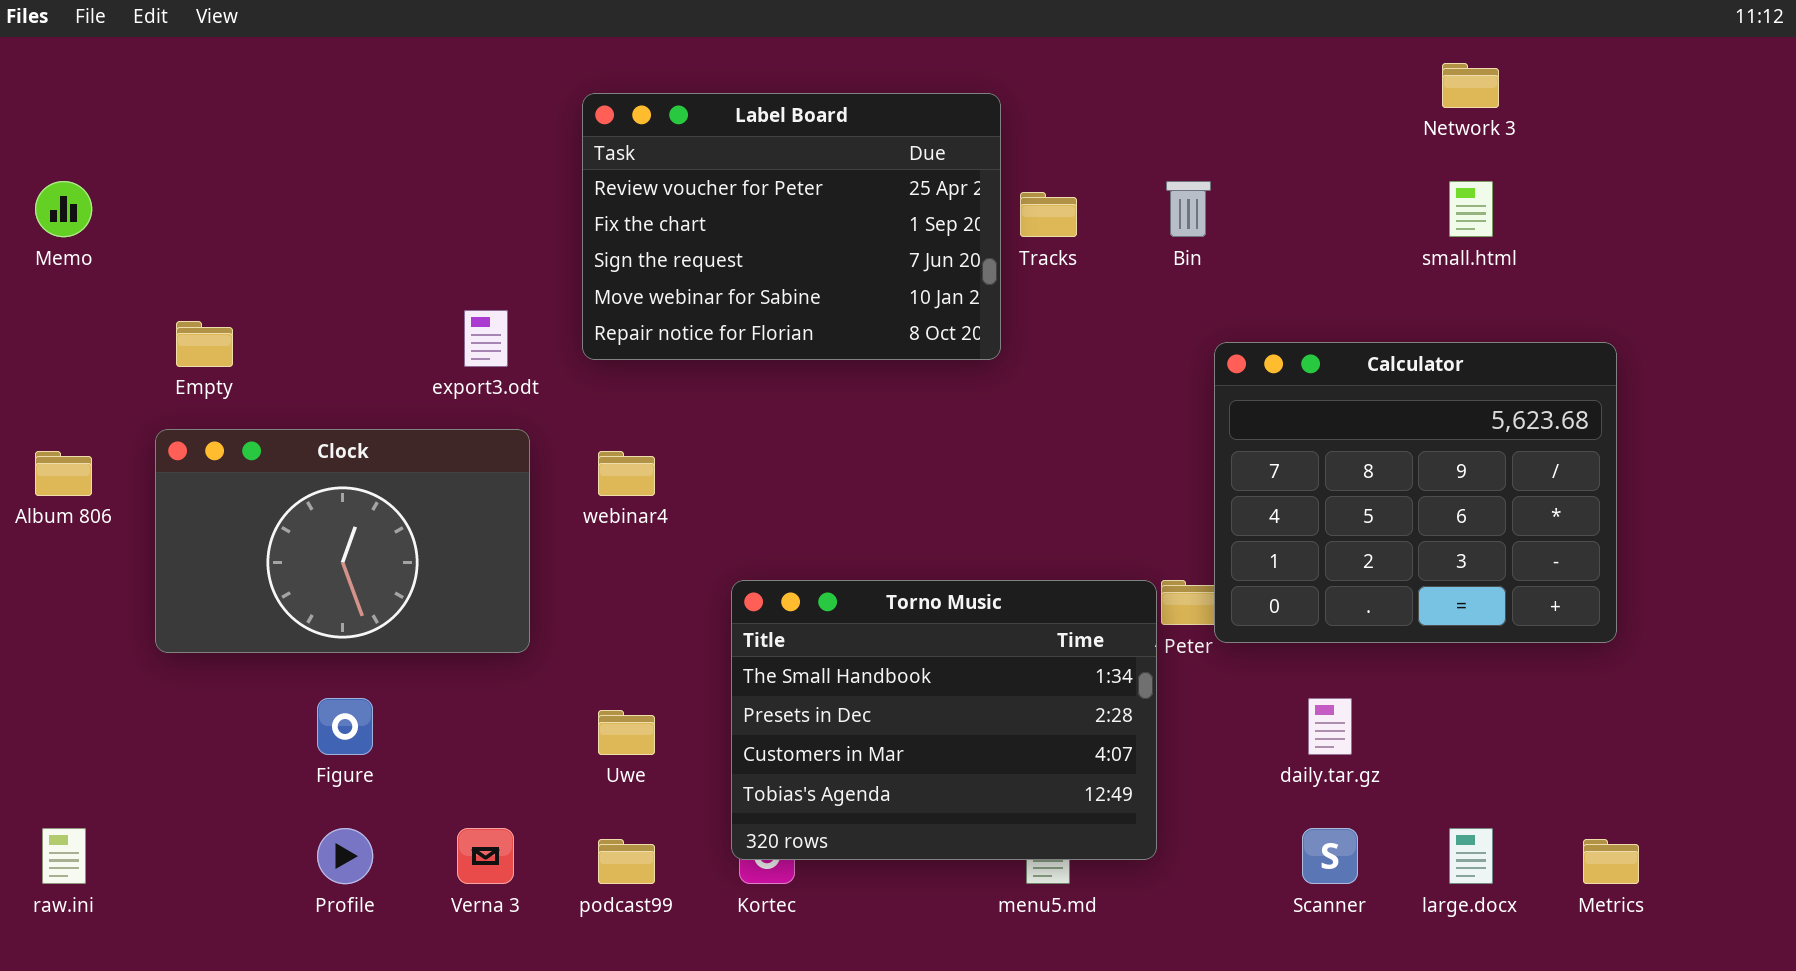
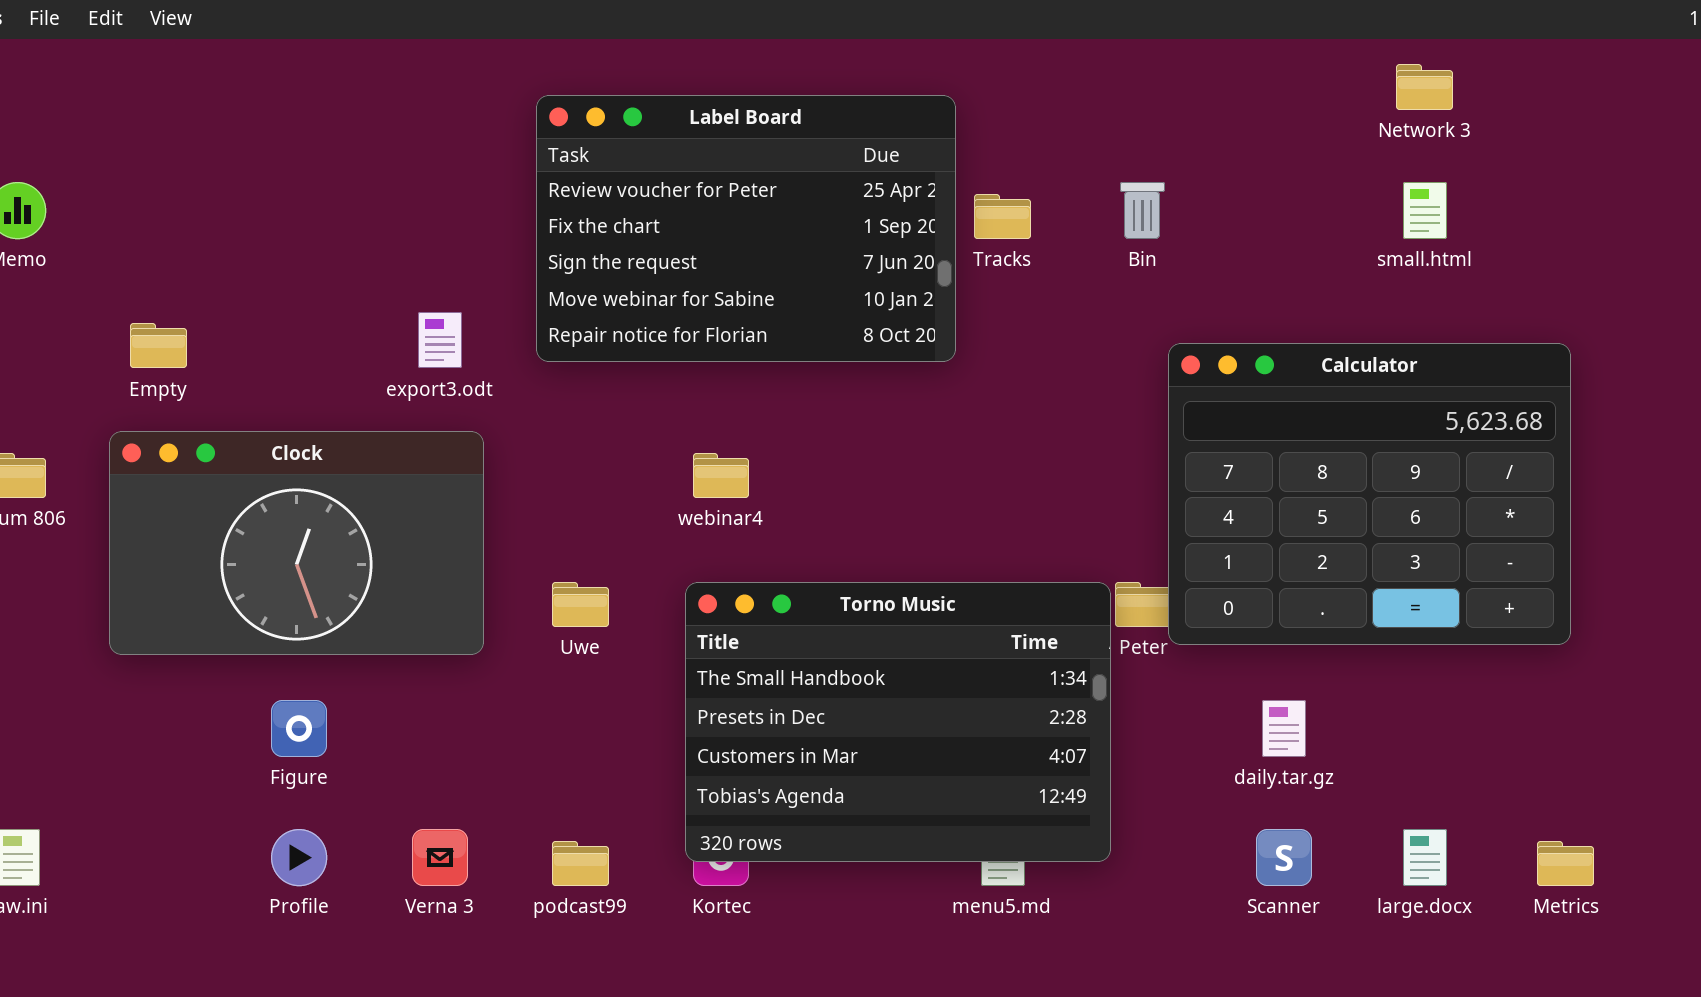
webinar4: [598,451,655,496] -> [693,453,749,498], moved
Uwe: [598,710,655,755] -> [552,582,609,627], moved

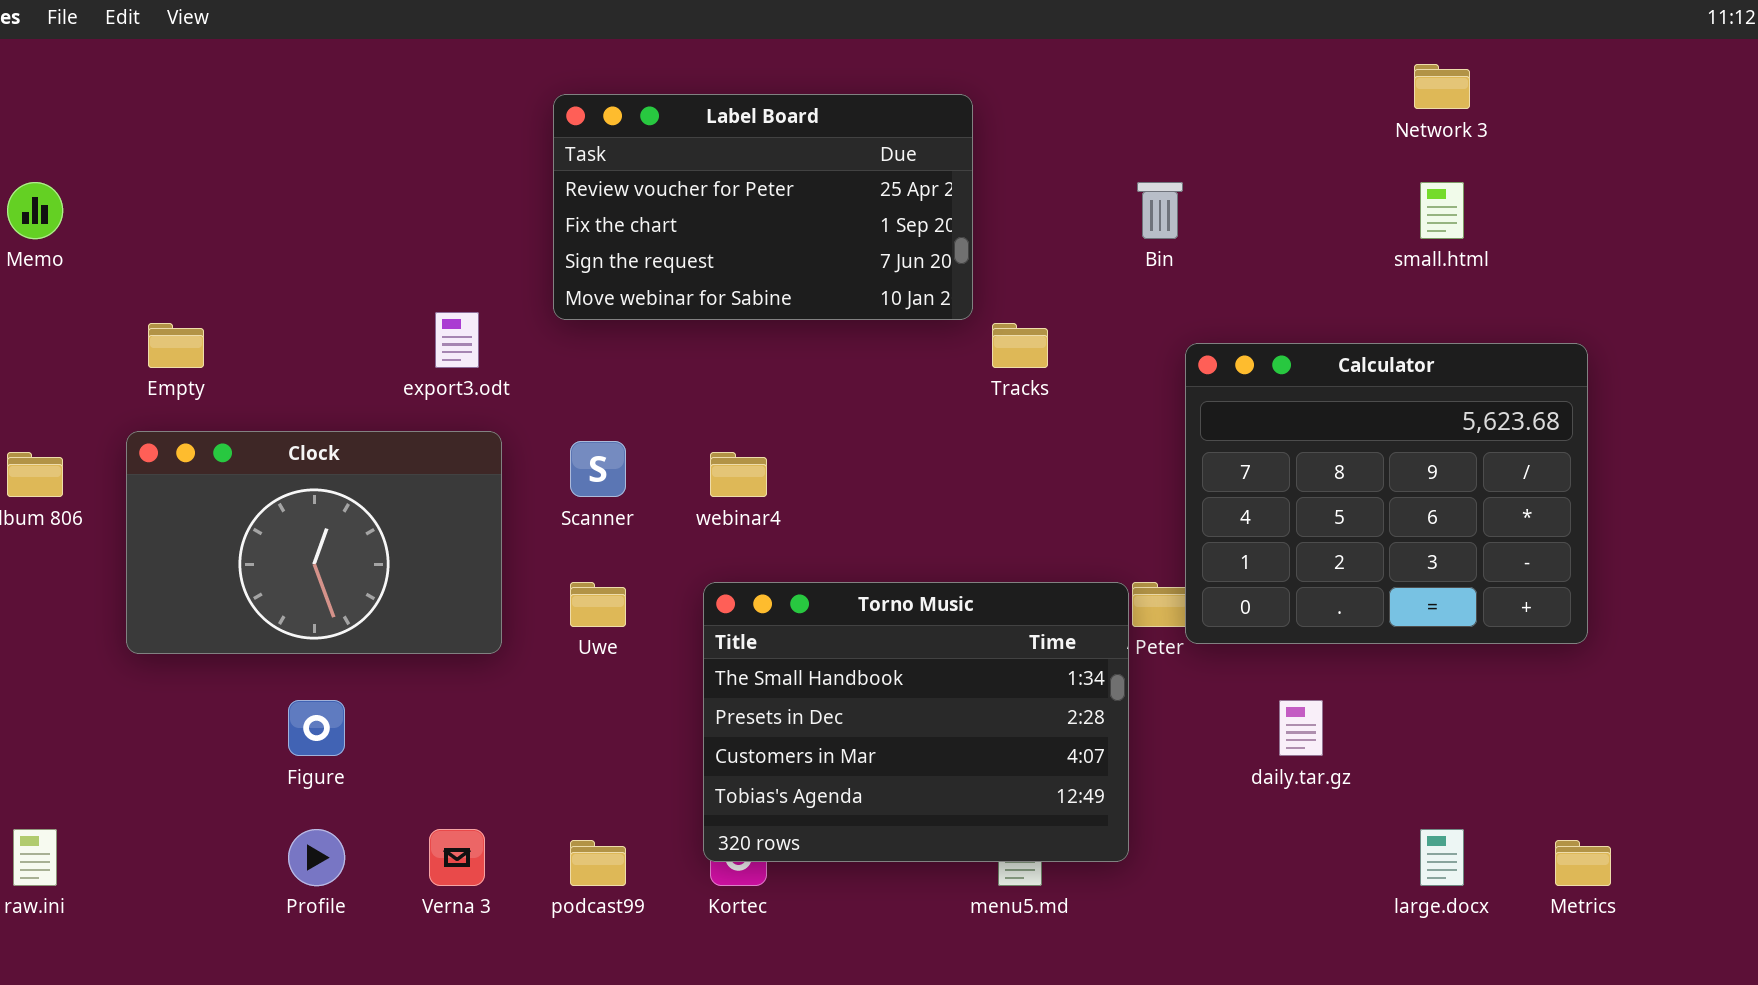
Label Board: [536,95,956,362] -> [553,94,973,320], resized
Tracks: [974,194,1031,239] -> [992,323,1048,368], moved
Scanner: [1256,829,1312,886] -> [570,441,626,497], moved

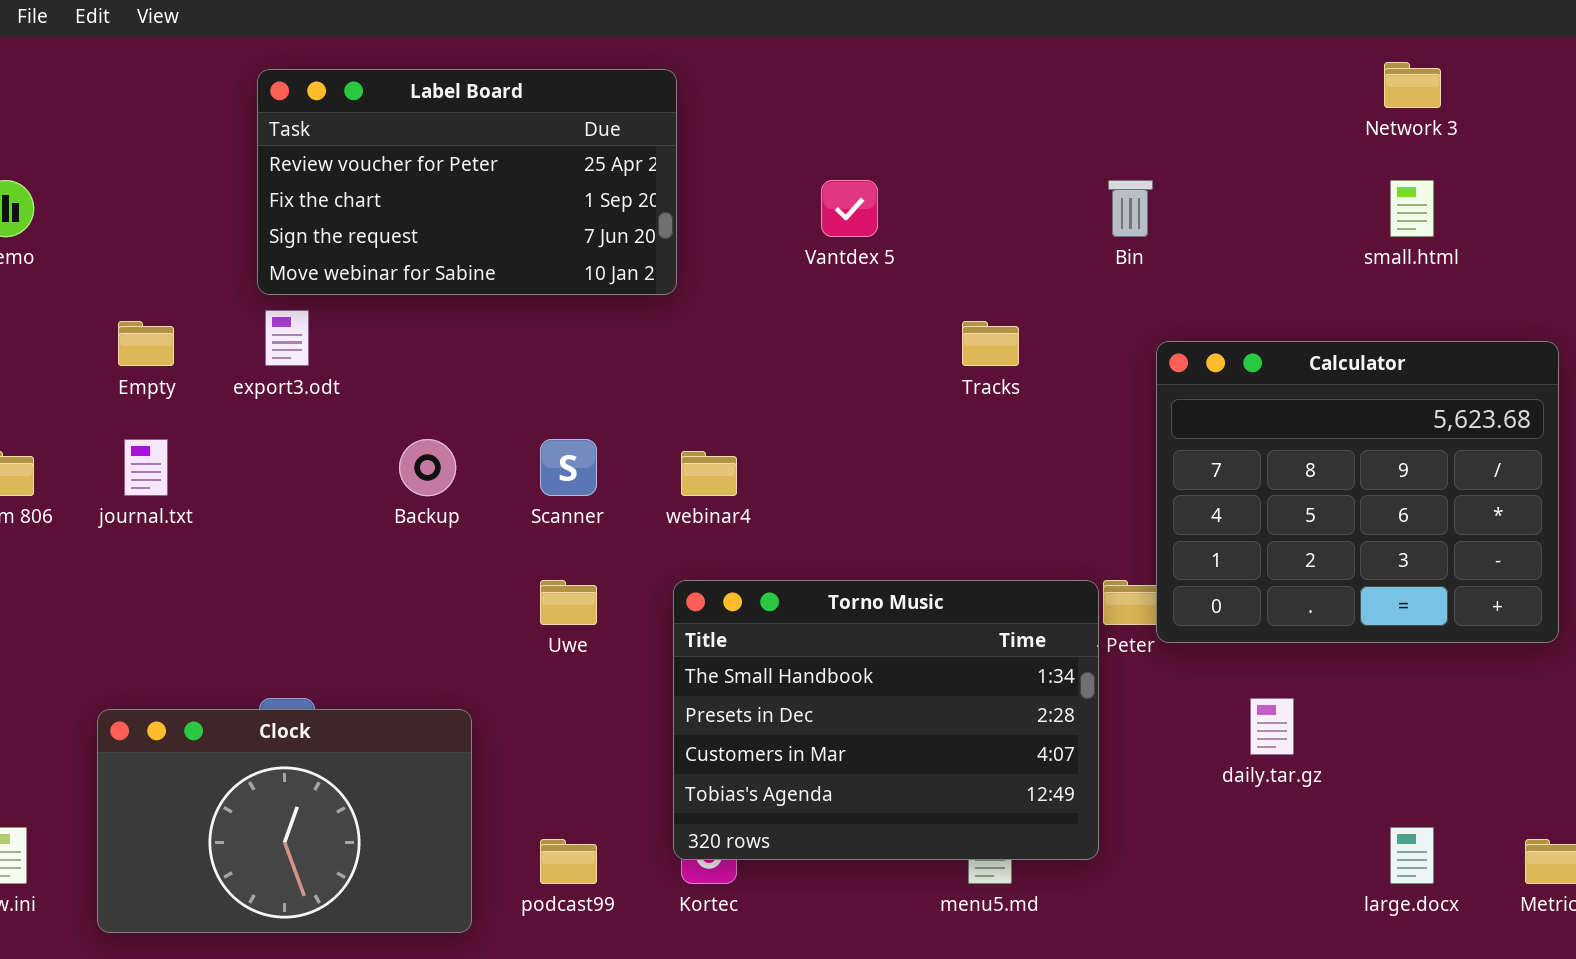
Label Board: [553,94,973,320] -> [257,69,677,295], moved
export3.odt: [435,312,479,368] -> [265,310,309,366], moved
Clock: [126,431,502,654] -> [97,709,472,933], moved

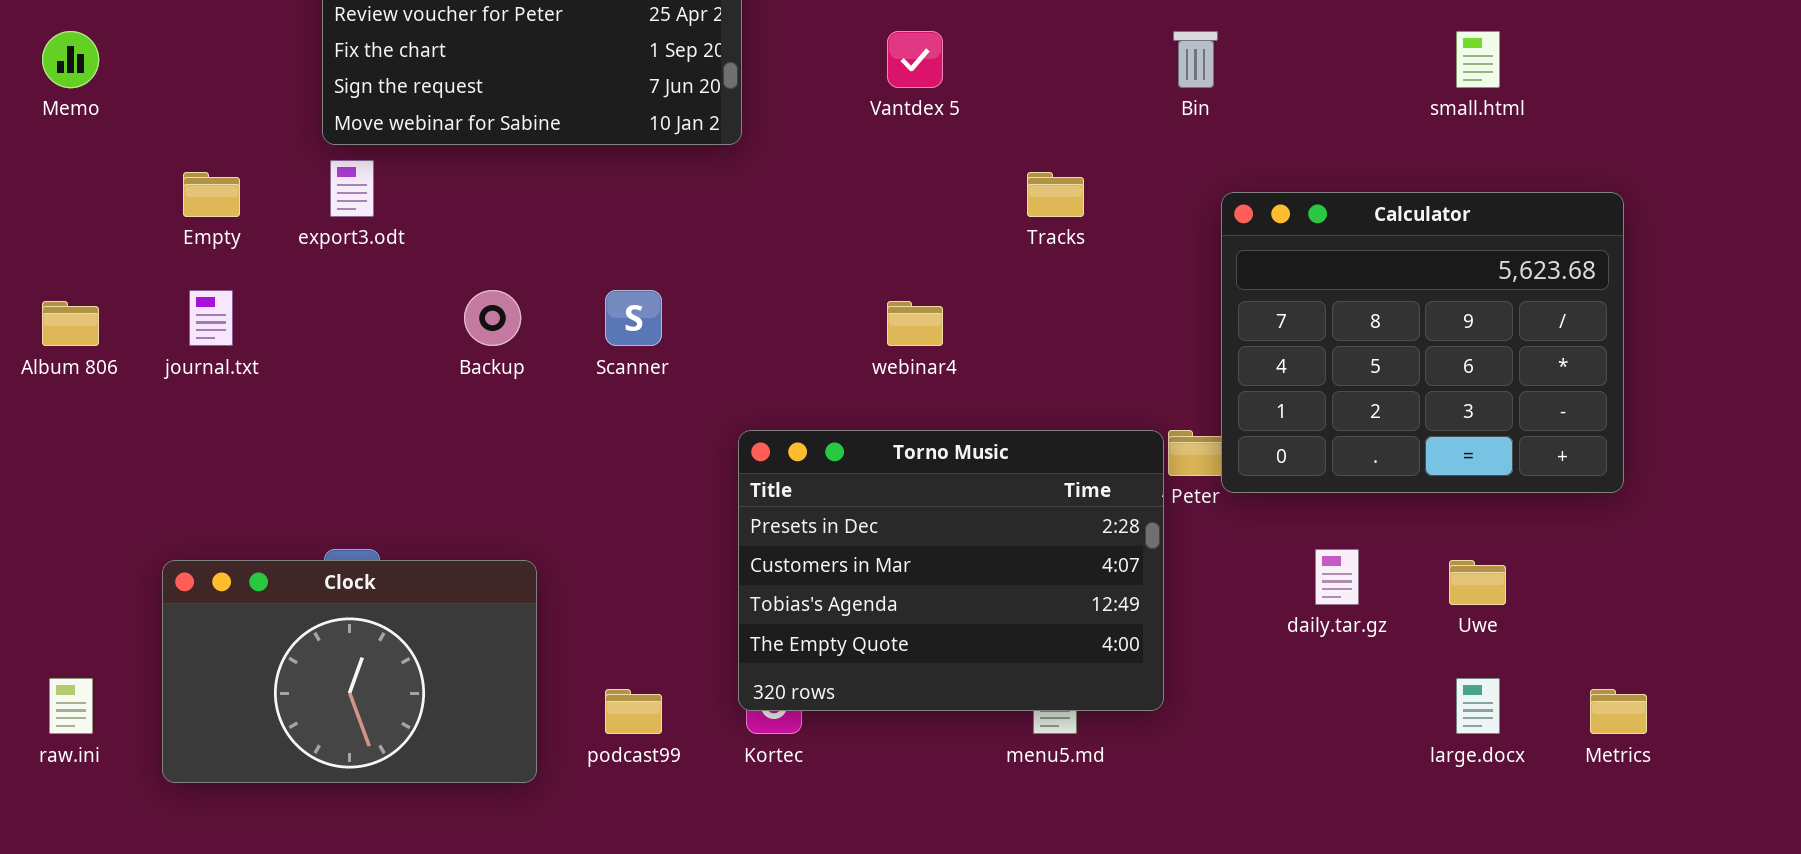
webinar4: [681,451,737,496] -> [887,301,943,346], moved
Uwe: [540,580,597,625] -> [1449,560,1506,605], moved
Torno Music: [673,580,1099,860] -> [738,430,1164,711], scrolled down 1 row

